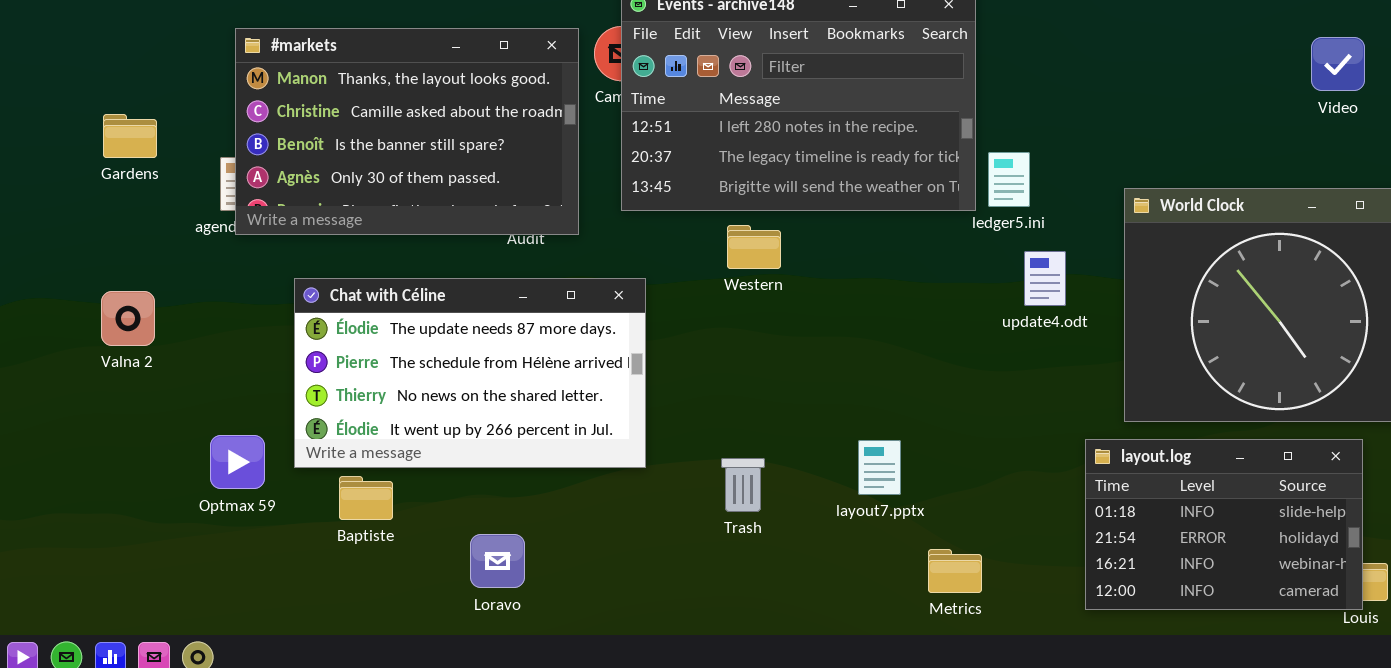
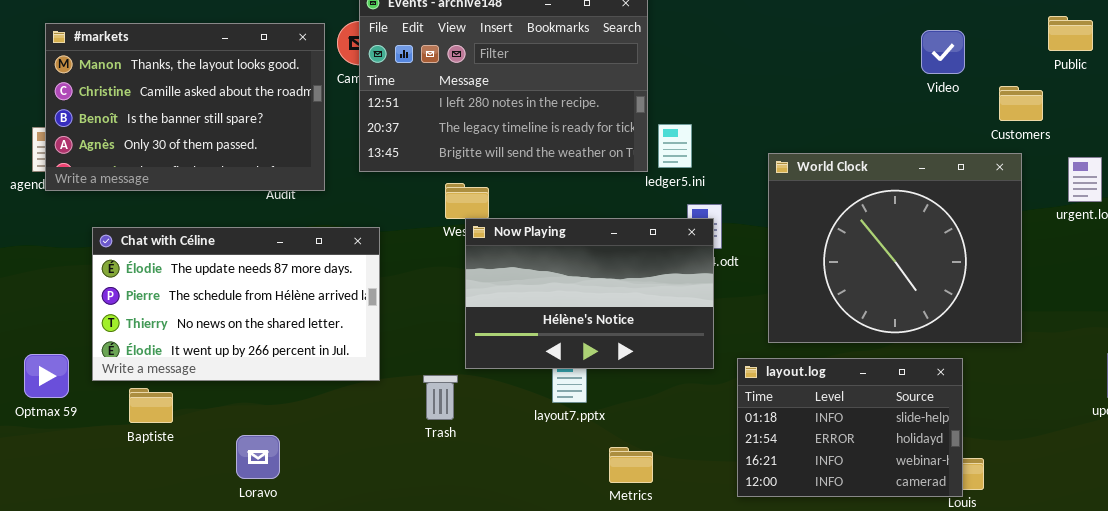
Now Playing: none -> [465,218,714,369], opened
Trash: [721,458,765,512] -> [423,375,458,420], moved

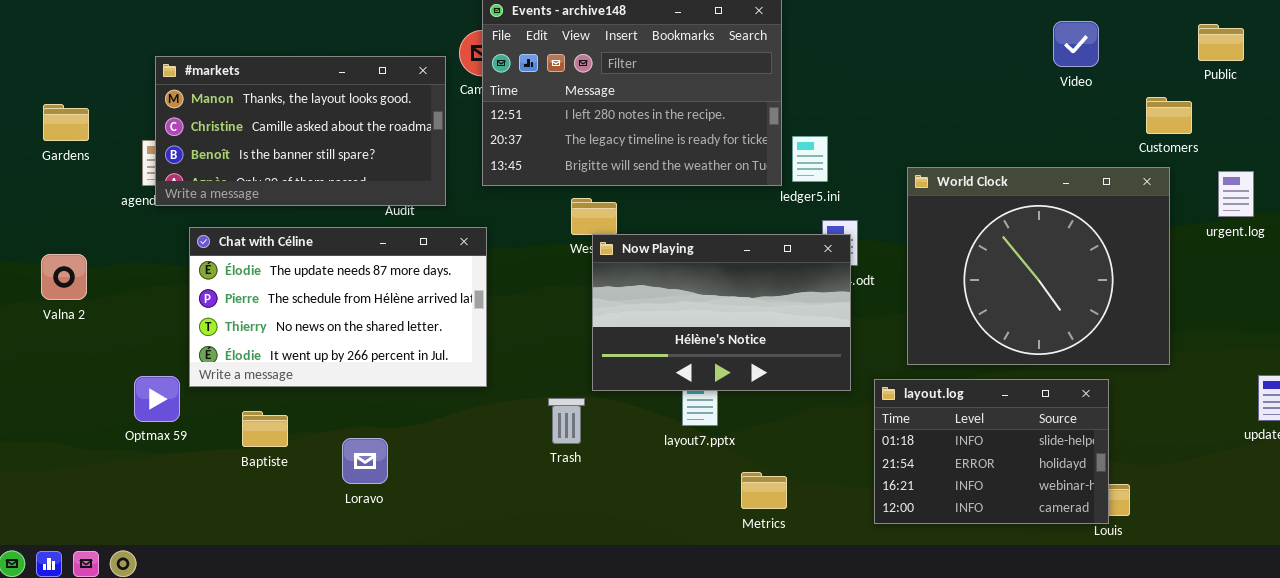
#markets: [45,23,325,191] -> [155,56,446,206], resized
Video: [921,30,965,74] -> [1053,21,1099,67], moved
Chat with Céline: [92,227,380,381] -> [189,227,487,387], moved
Loravo: [236,435,280,479] -> [342,438,388,484], moved

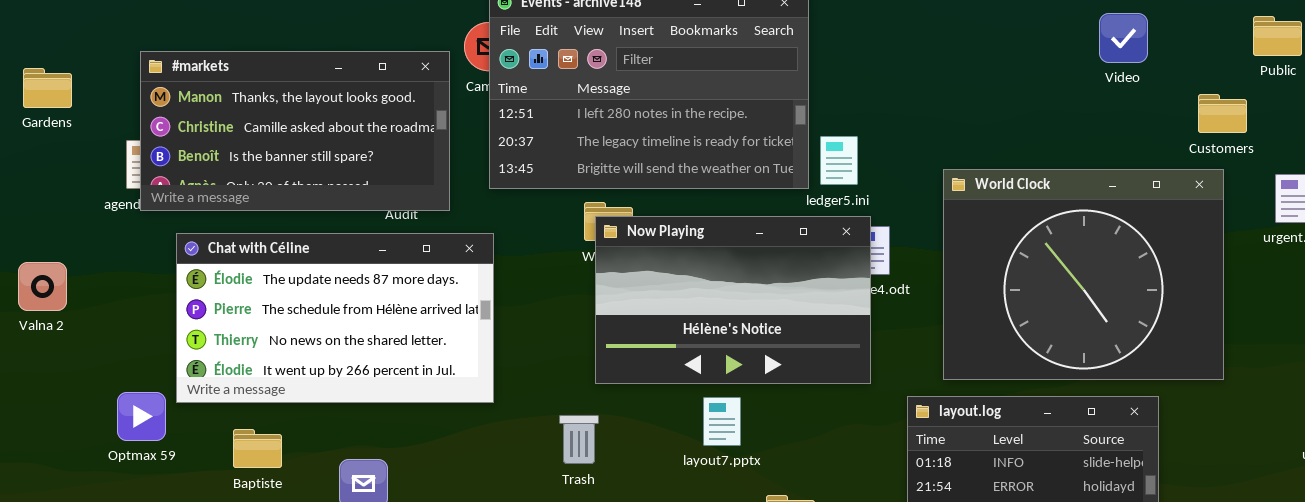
Gardens: [43,104,89,141] -> [23,68,72,108], moved
Now Playing: [592,234,851,391] -> [595,216,871,384], moved

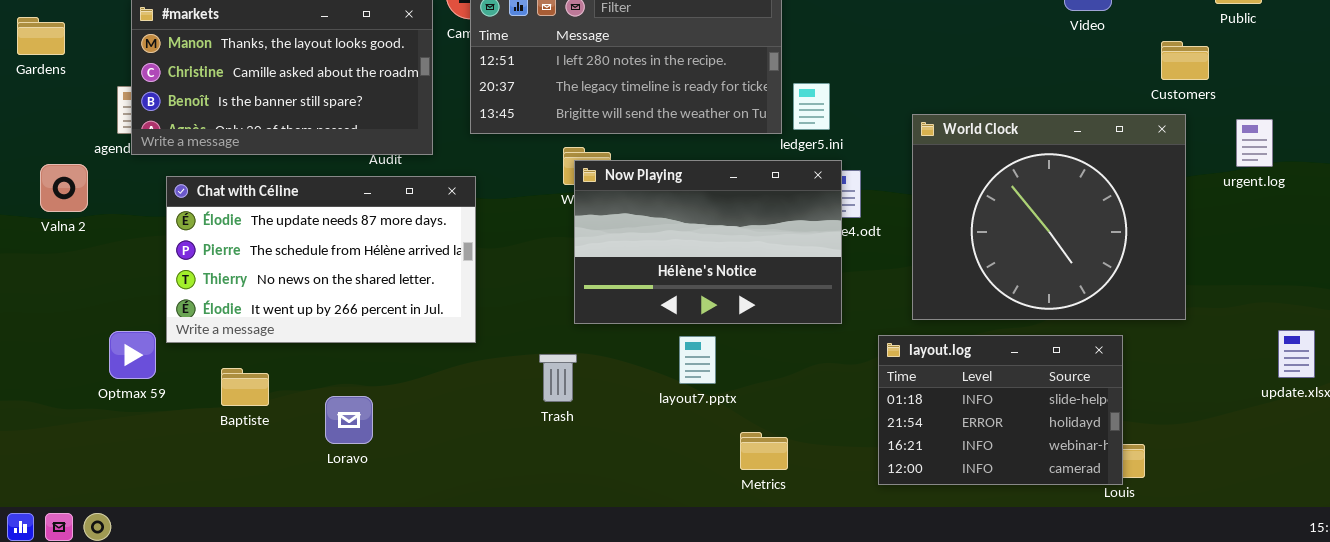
Valna 2: [18,262,67,311] -> [40,164,88,212], moved

